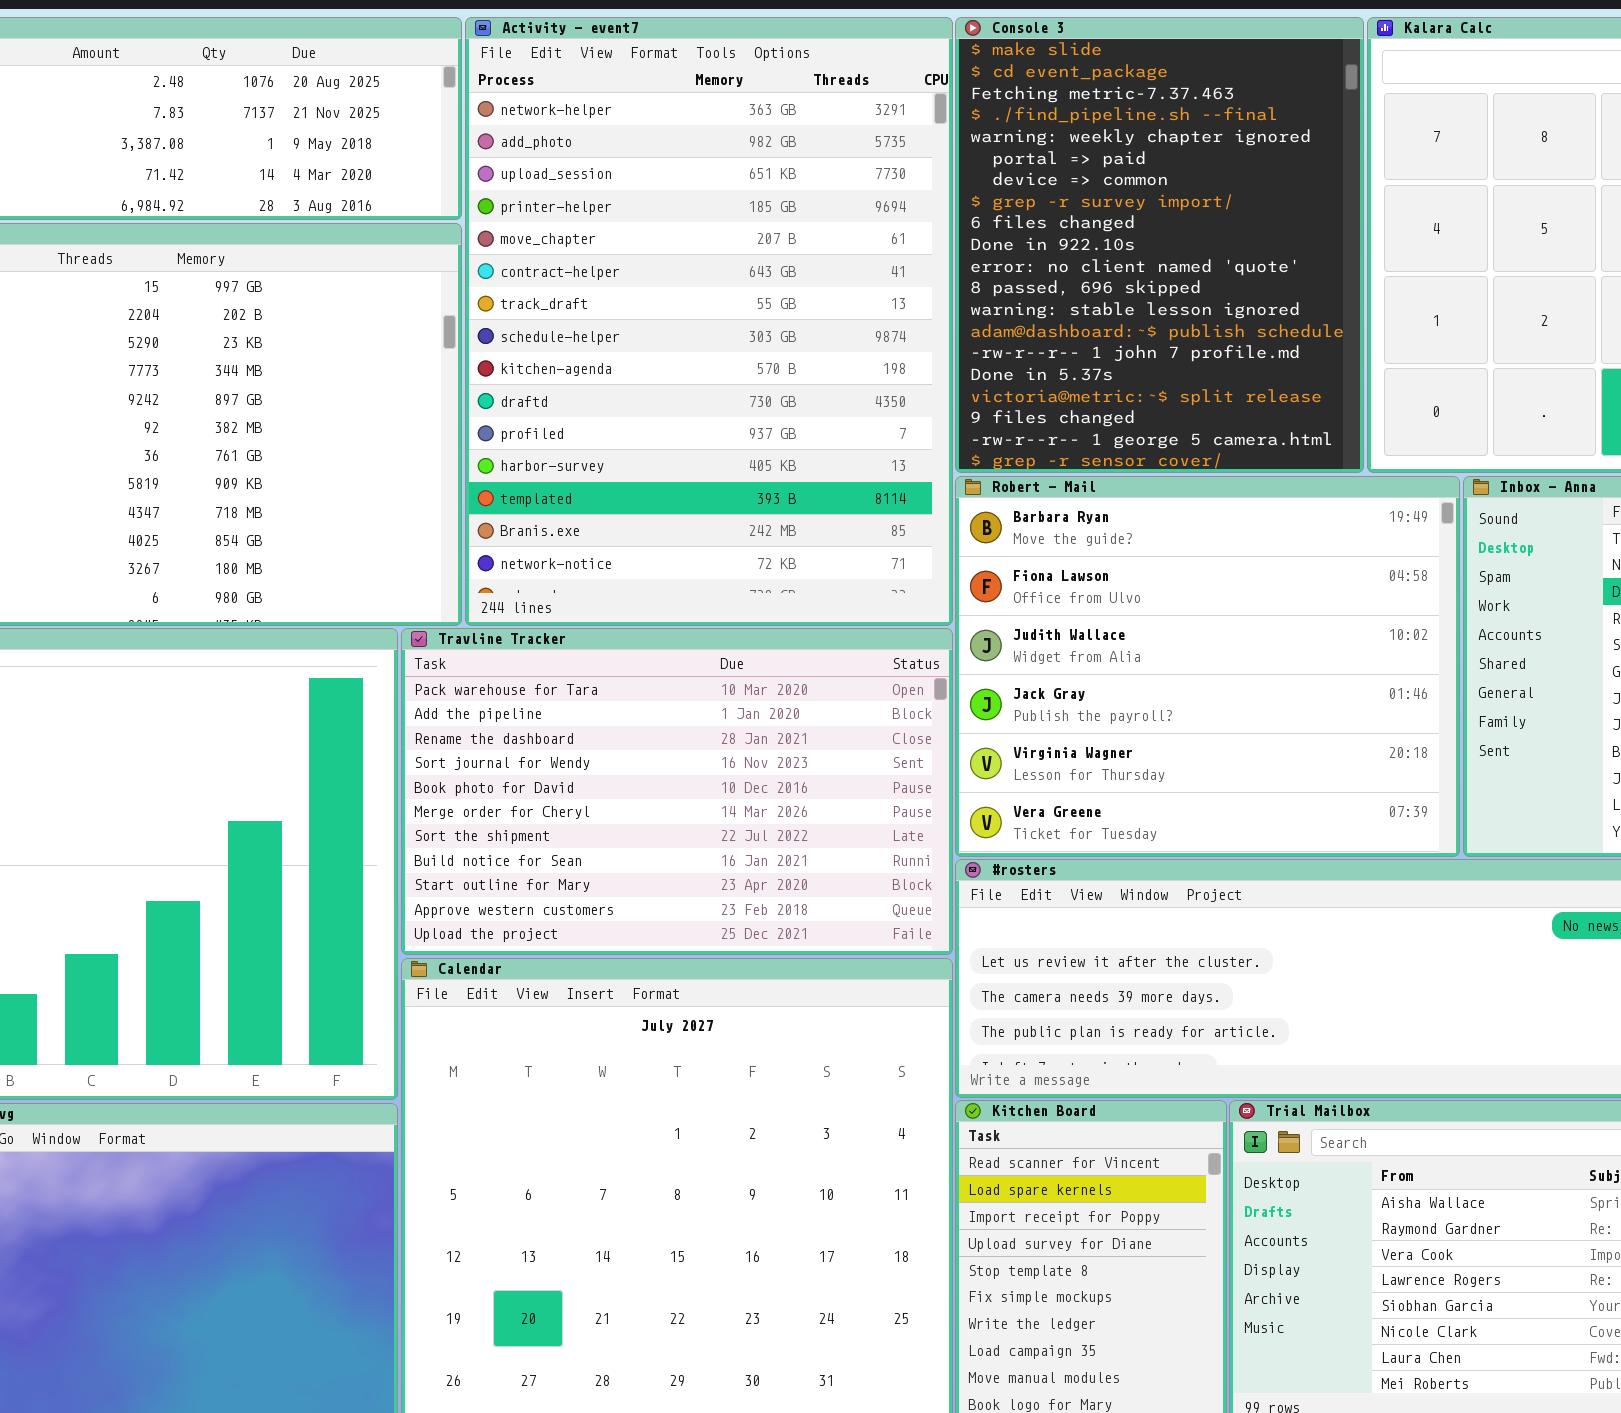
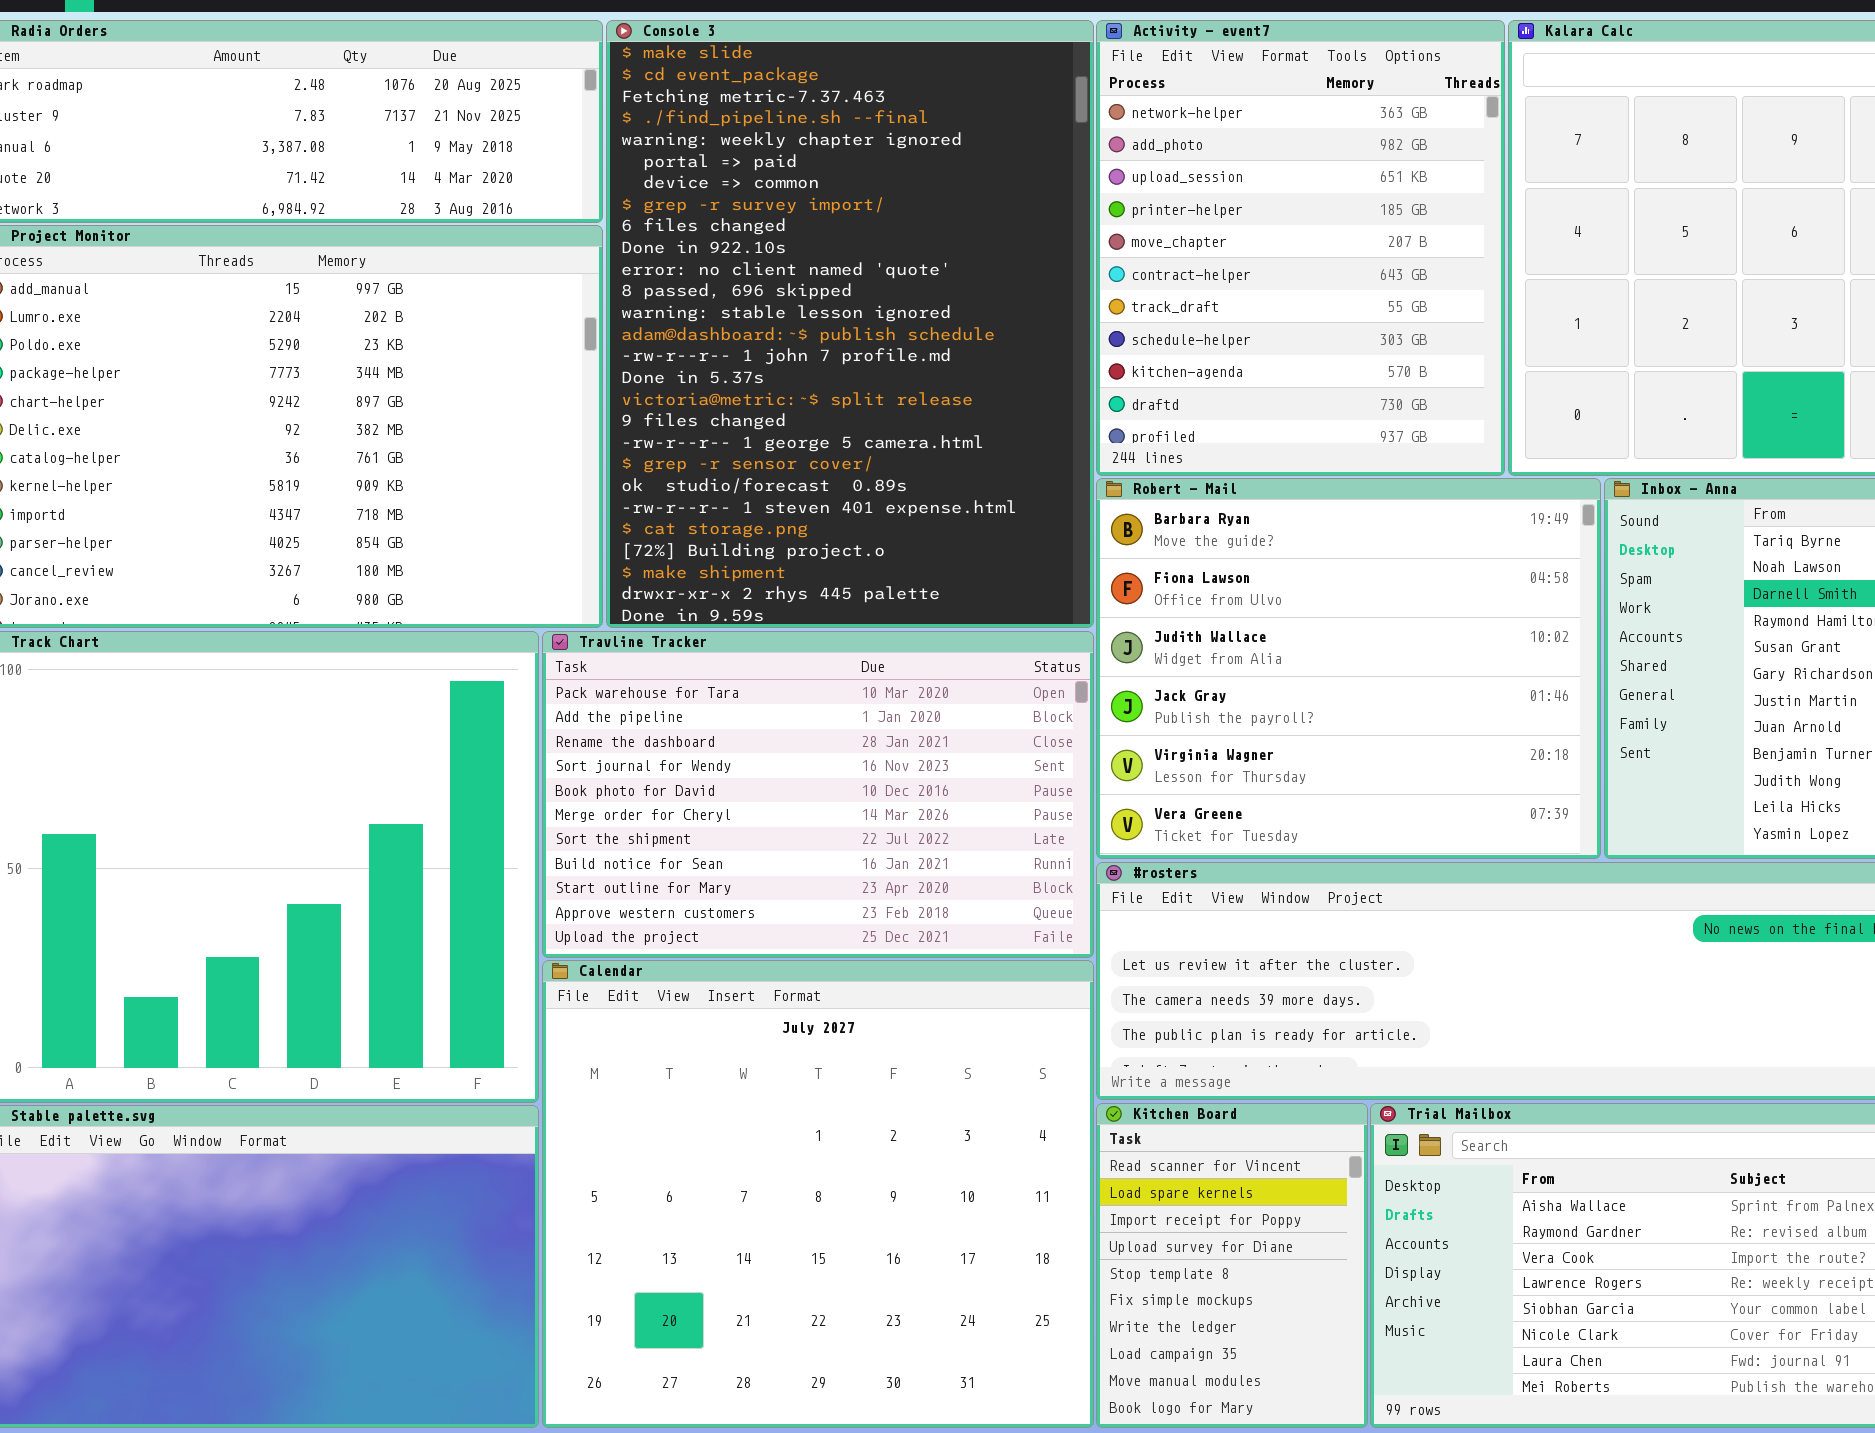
Activity - event7: [465,17,953,626] -> [1096,20,1505,476], moved, resized
Console 3: [955,17,1364,473] -> [606,20,1094,628], moved, resized

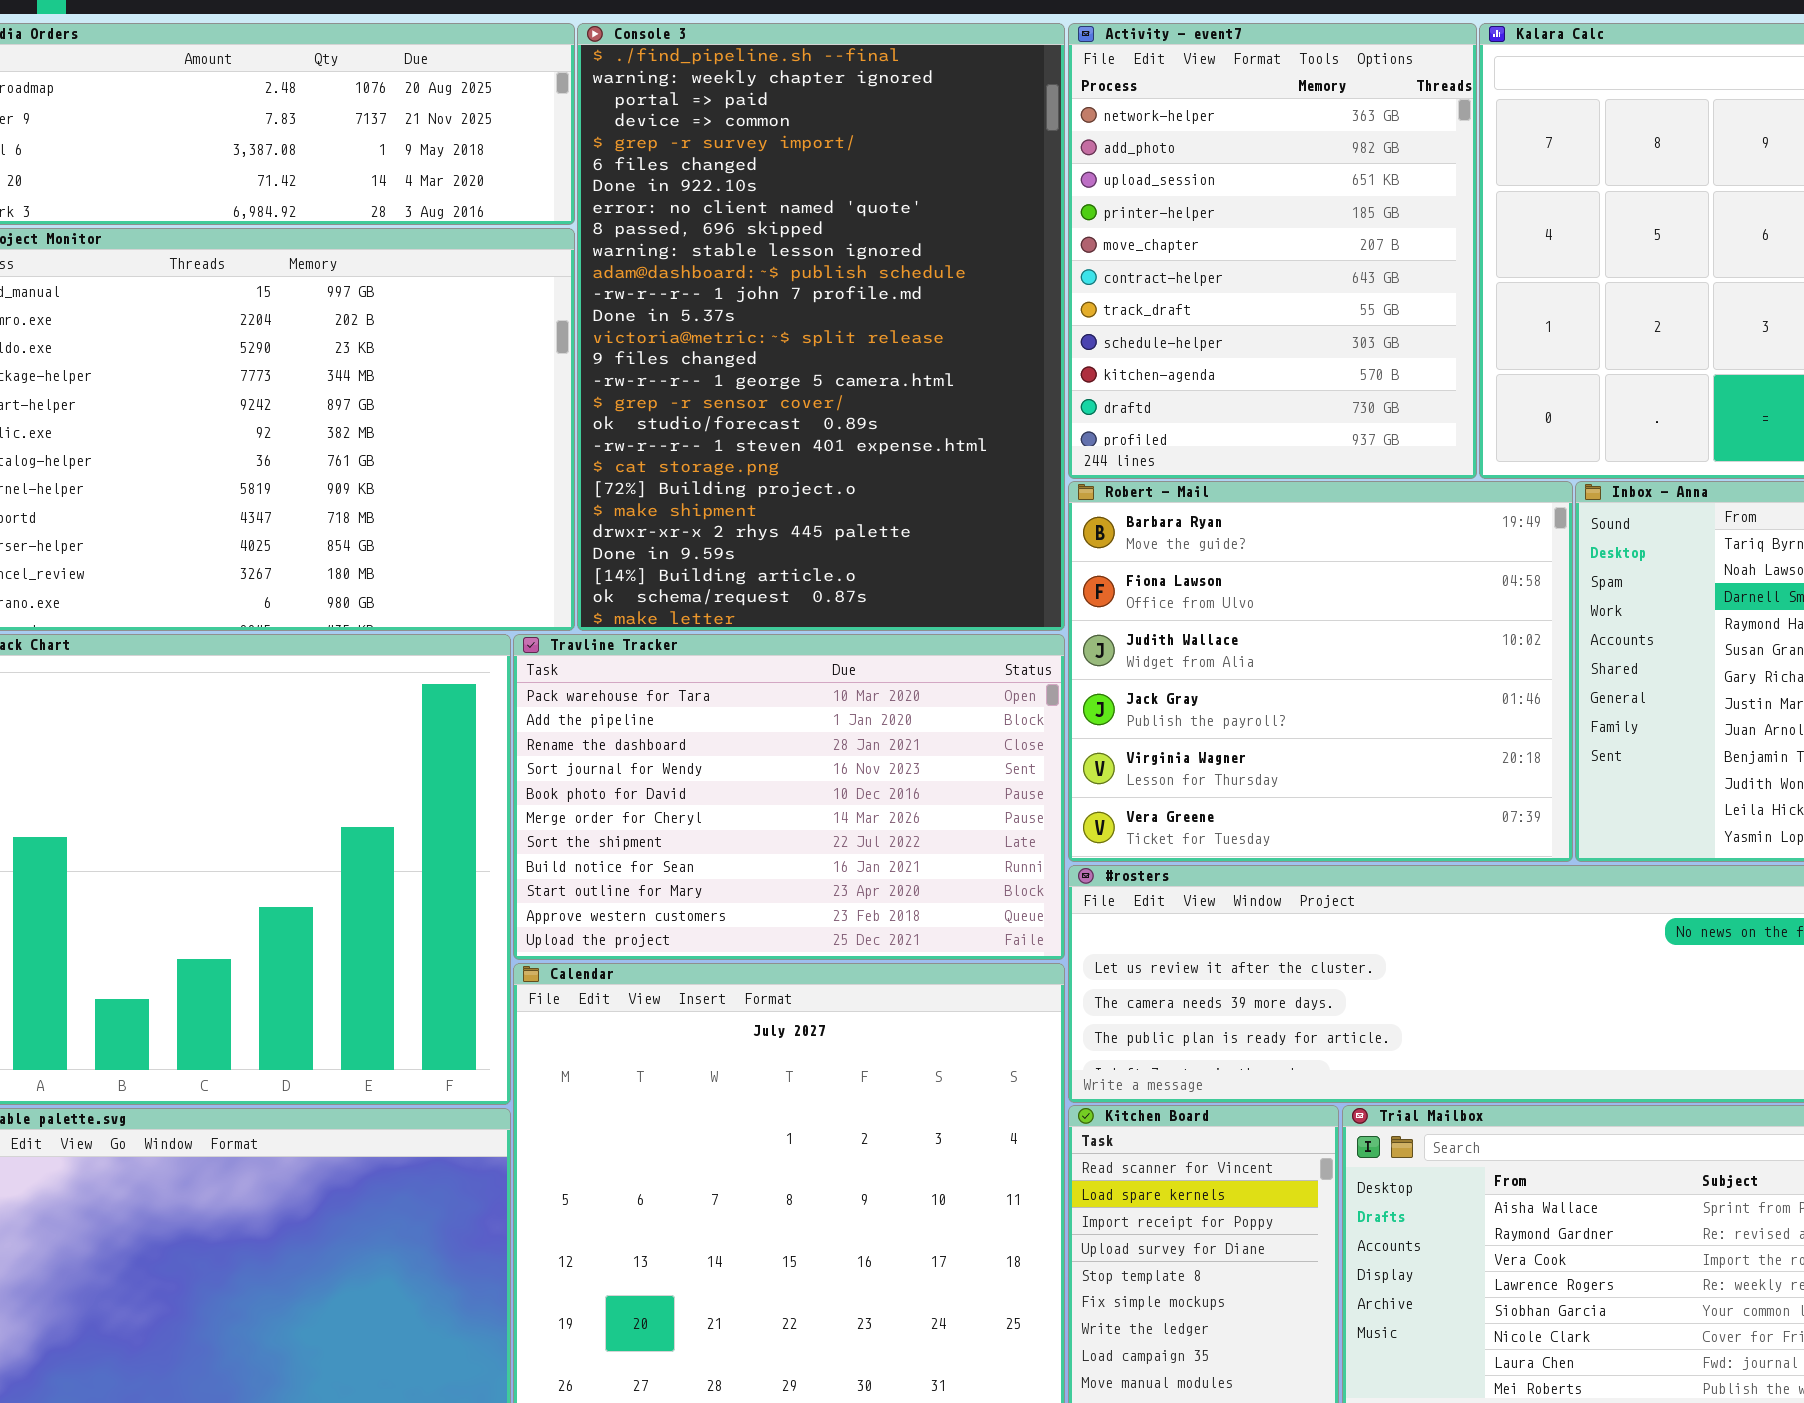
Console 3: [606,20,1094,628] -> [577,23,1065,631], scrolled down 3 rows

